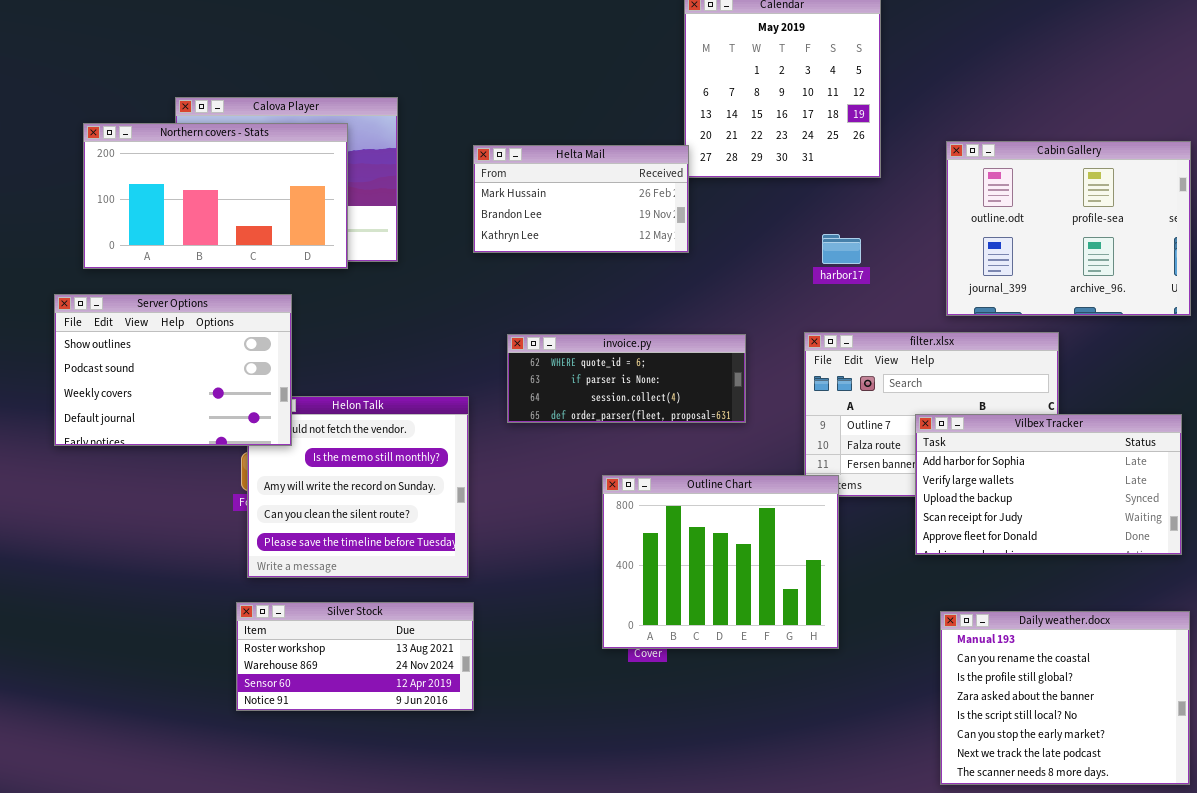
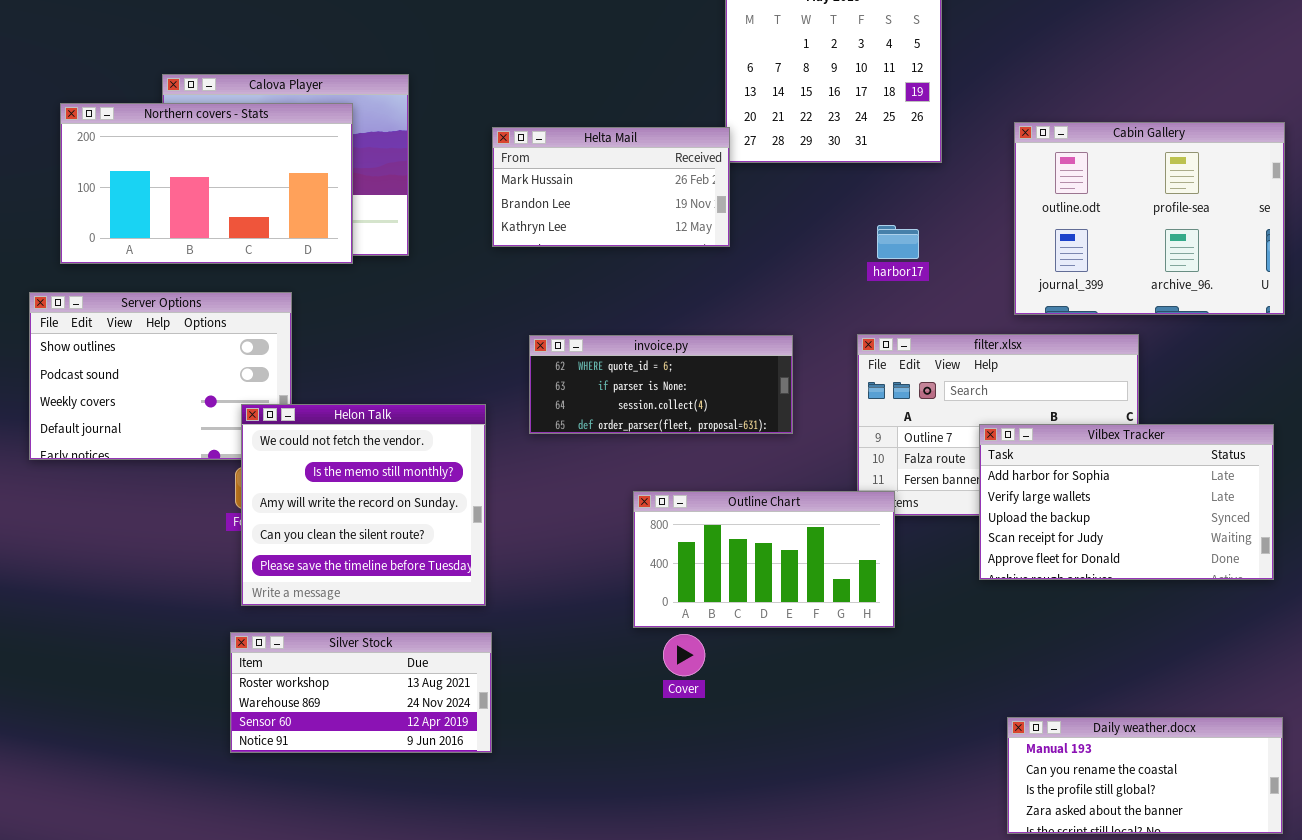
Helon Talk: [247,396,469,578] -> [241,404,486,606], raised
Outline Chart: [602,475,839,649] -> [633,491,895,628], resized
Daily weather.docx: [940,611,1190,785] -> [1007,717,1283,834], resized

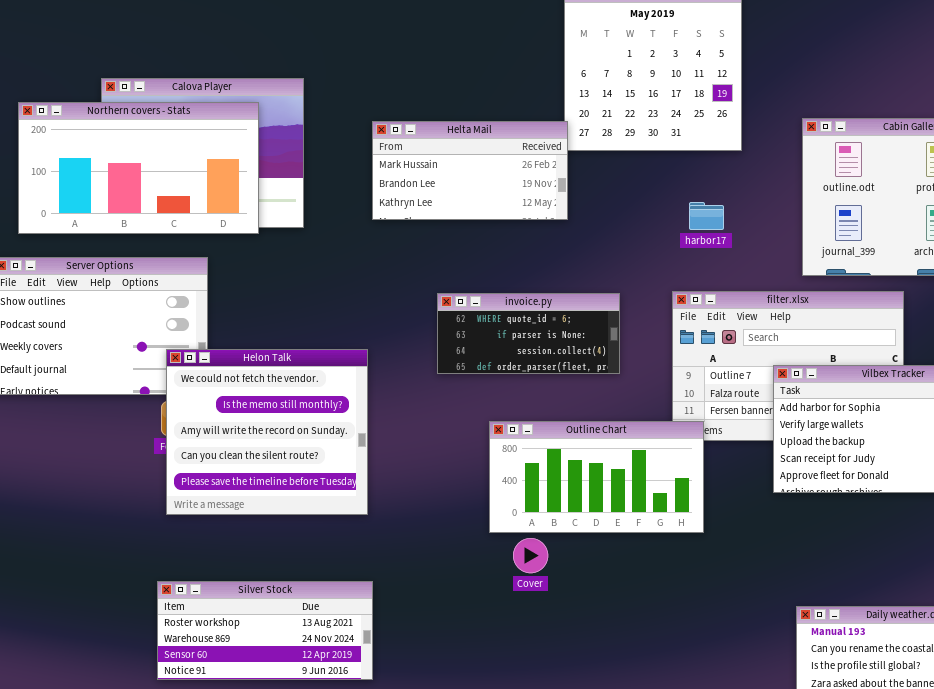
invoice.py: [529,335,793,434] -> [437,293,620,374], resized
Silver Stock: [230,632,492,753] -> [157,581,373,680], moved

